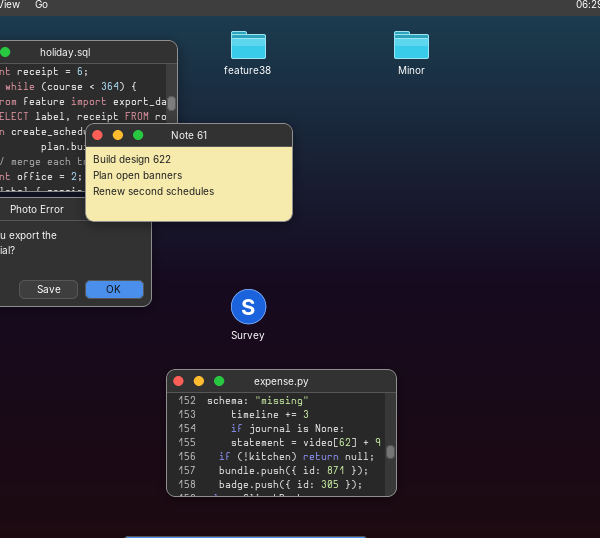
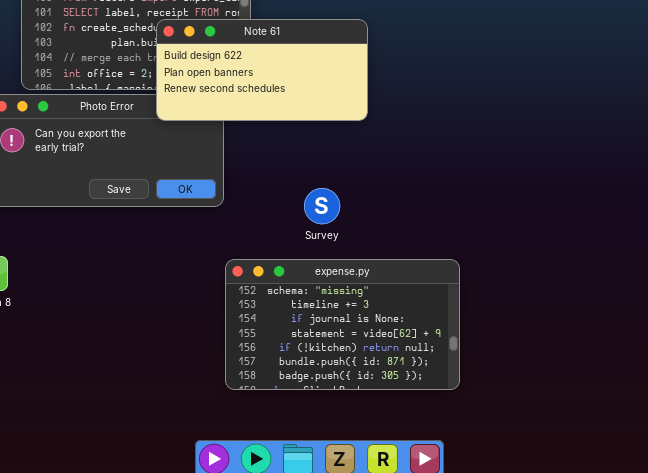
expense.py: [166,369,397,497] -> [225,259,460,390], moved

